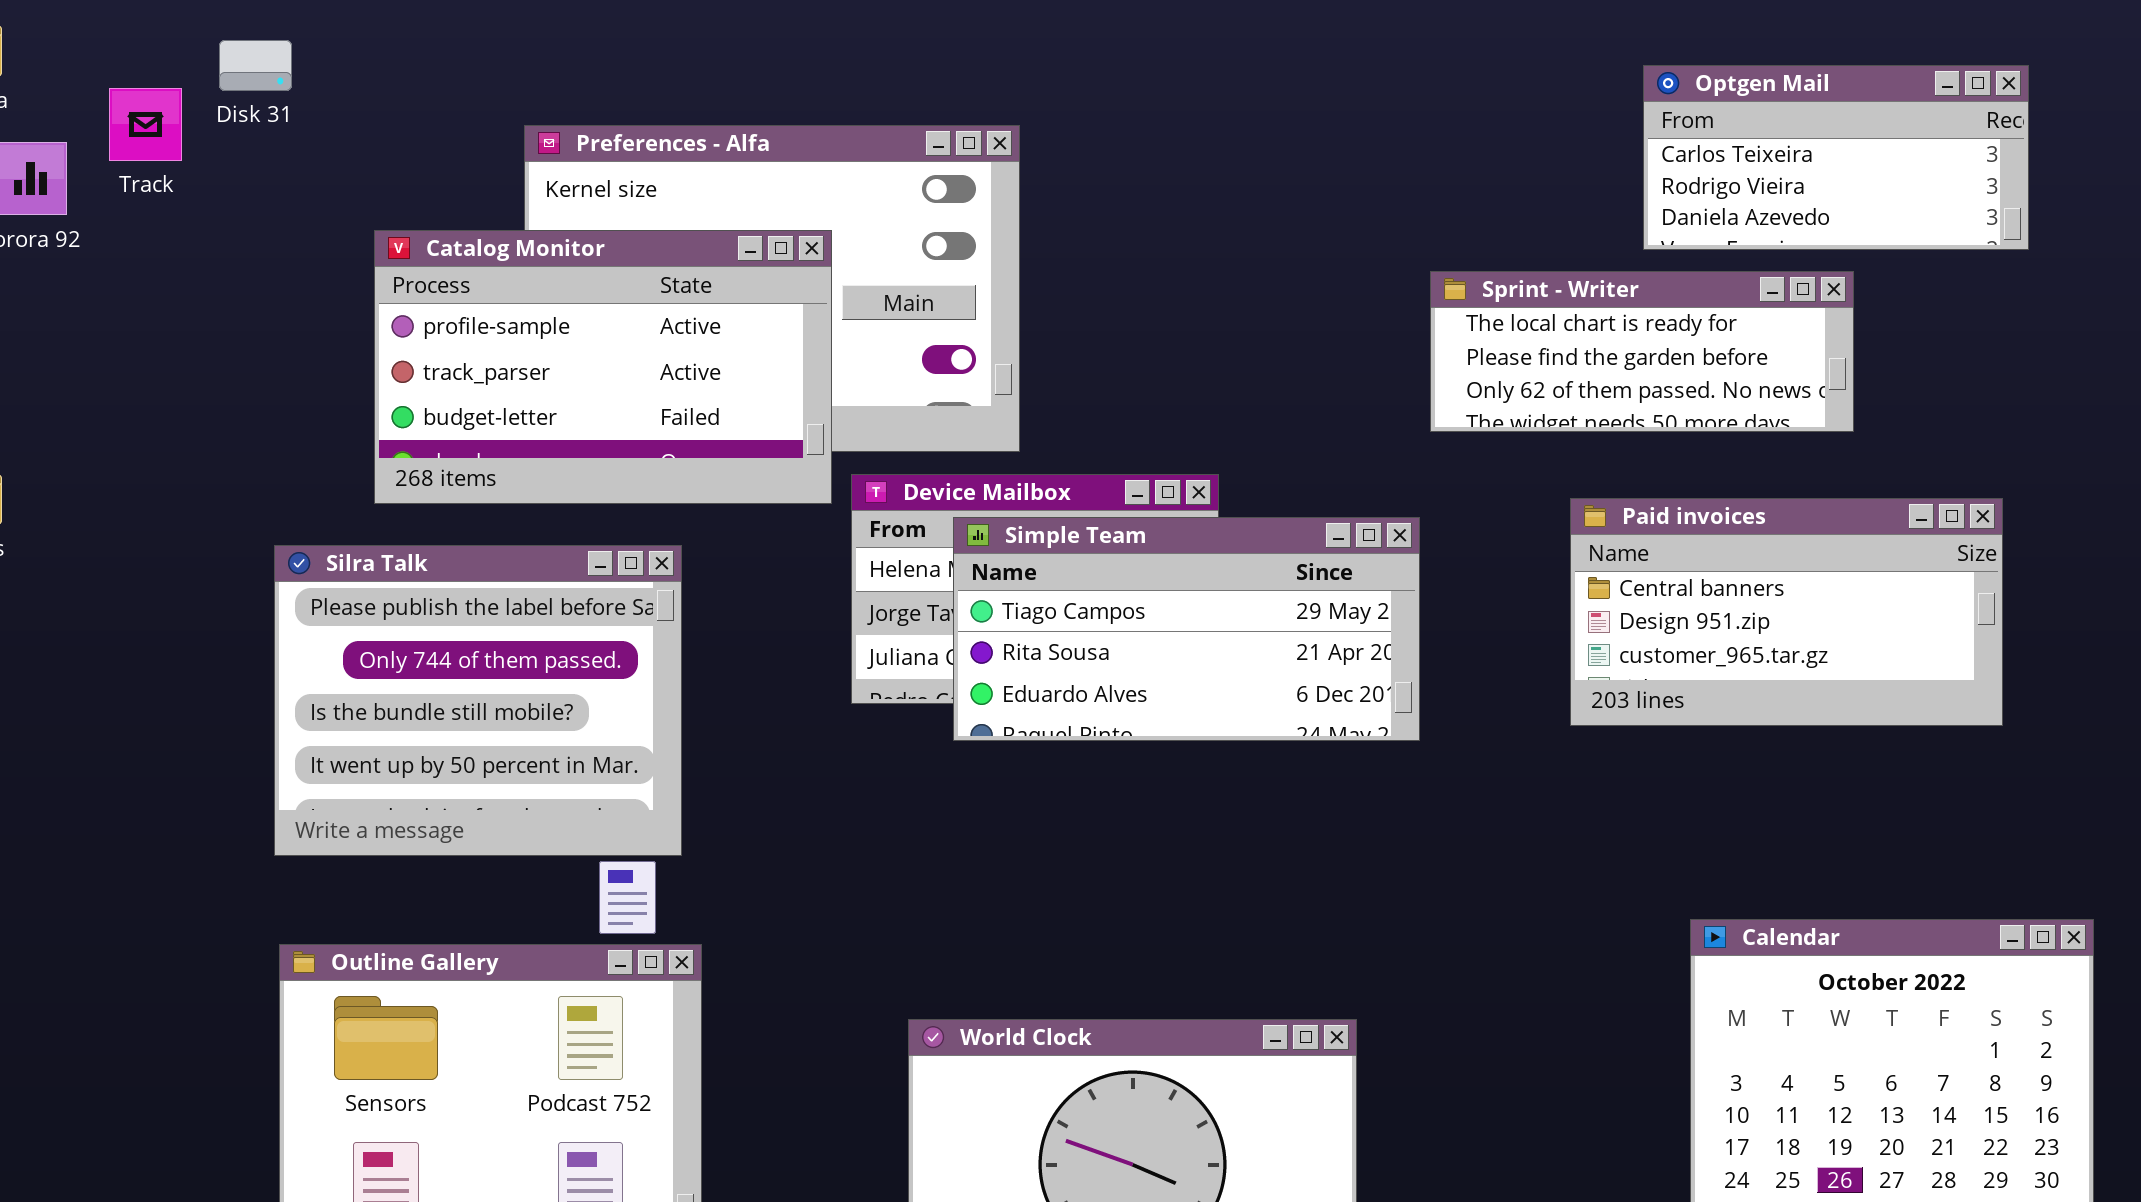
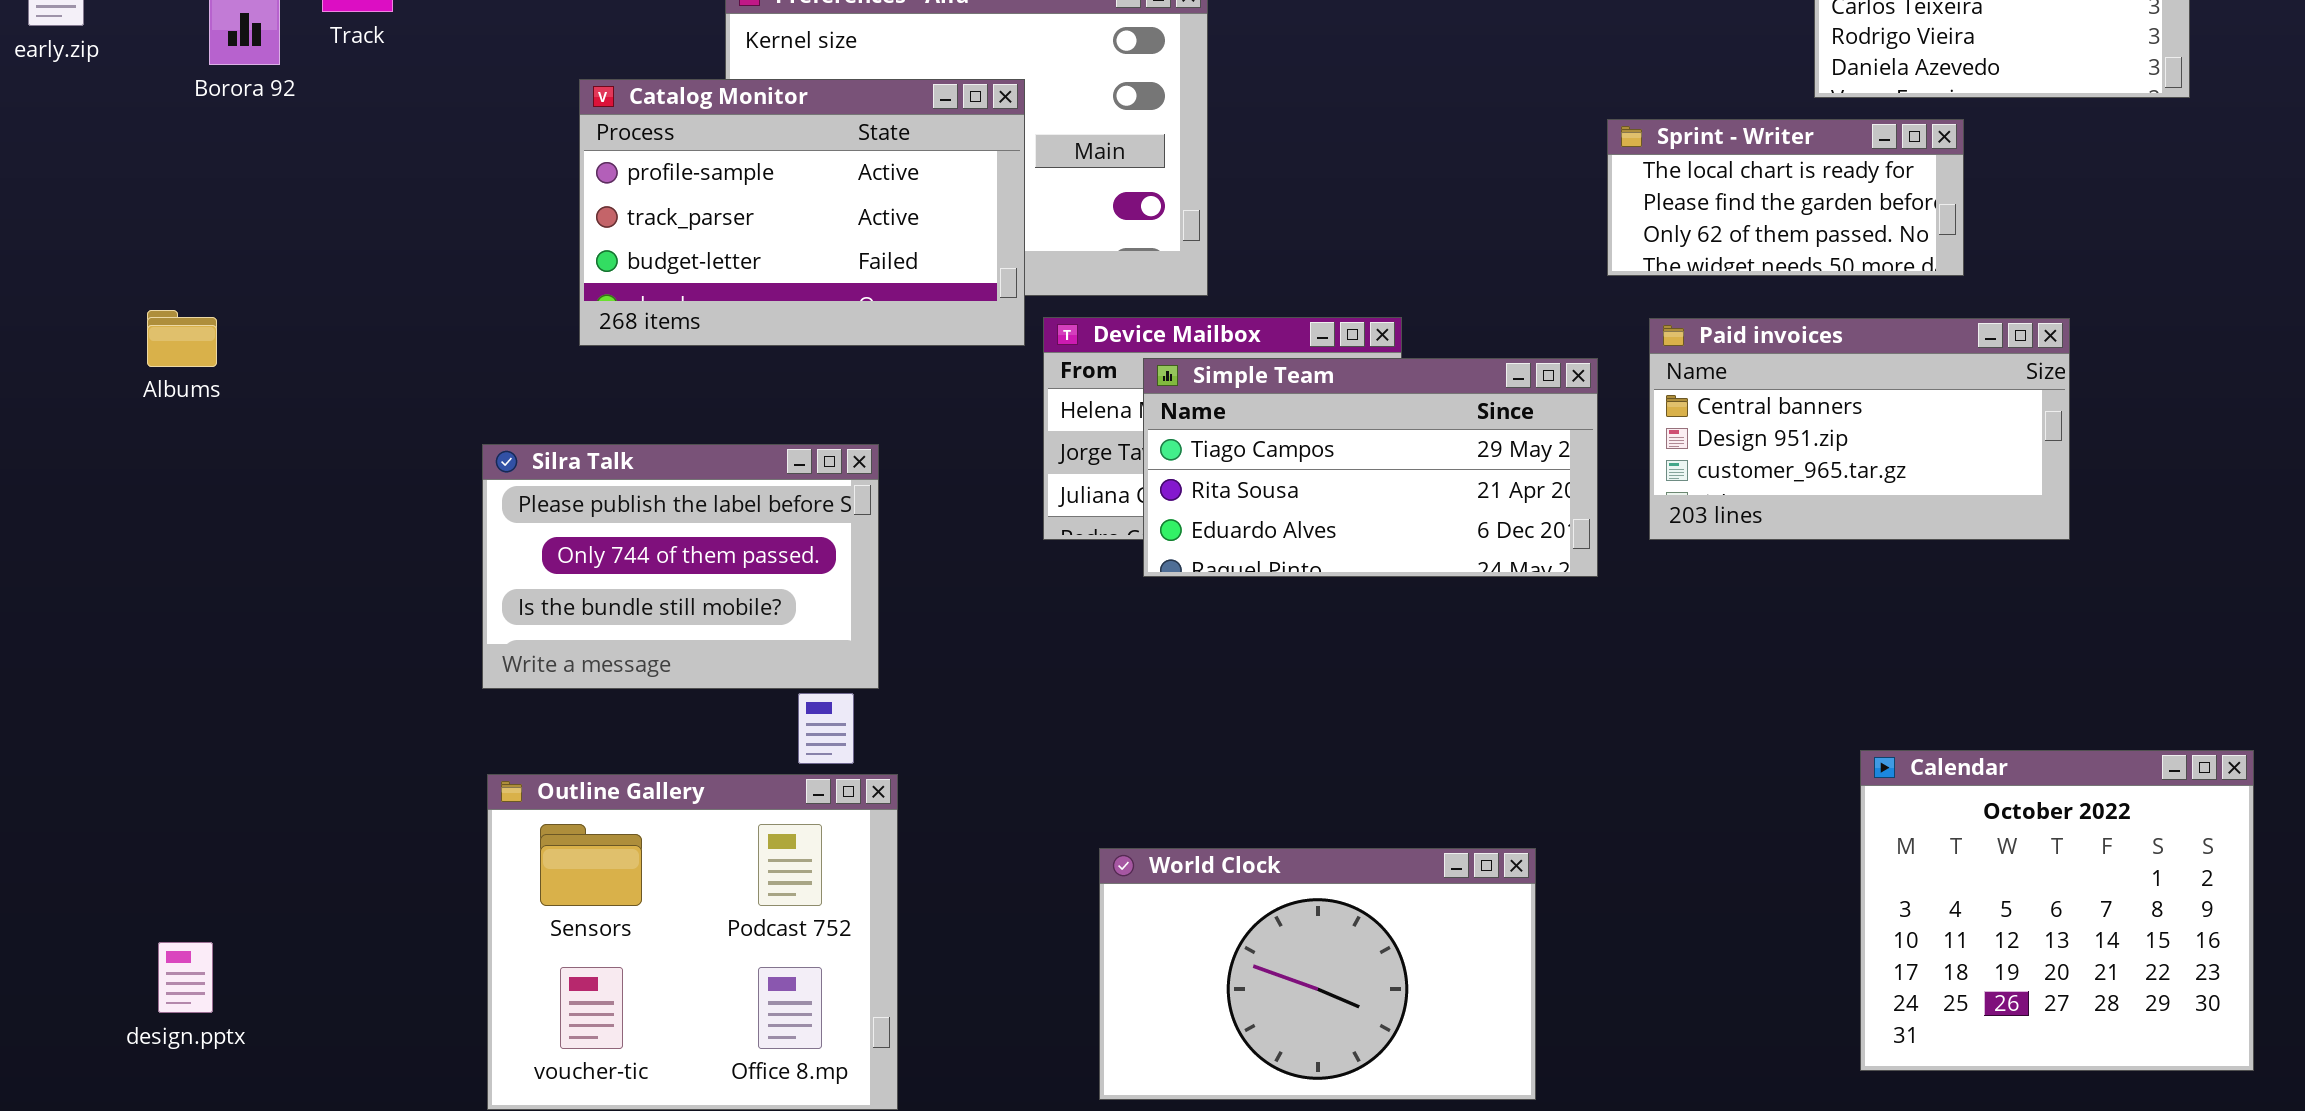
Sprint - Writer: [1430,271,1854,432] -> [1607,119,1964,276], resized
Paid invoices: [1570,498,2003,726] -> [1649,318,2070,540], moved
Silra Talk: [274,545,682,856] -> [482,444,879,689], resized

